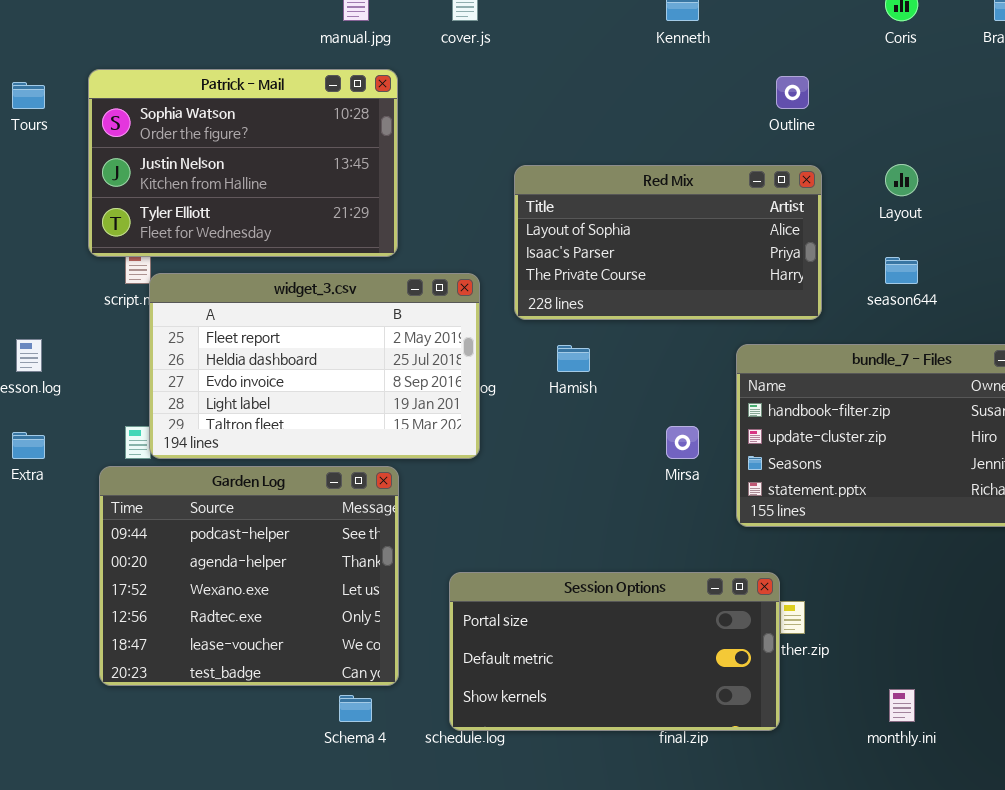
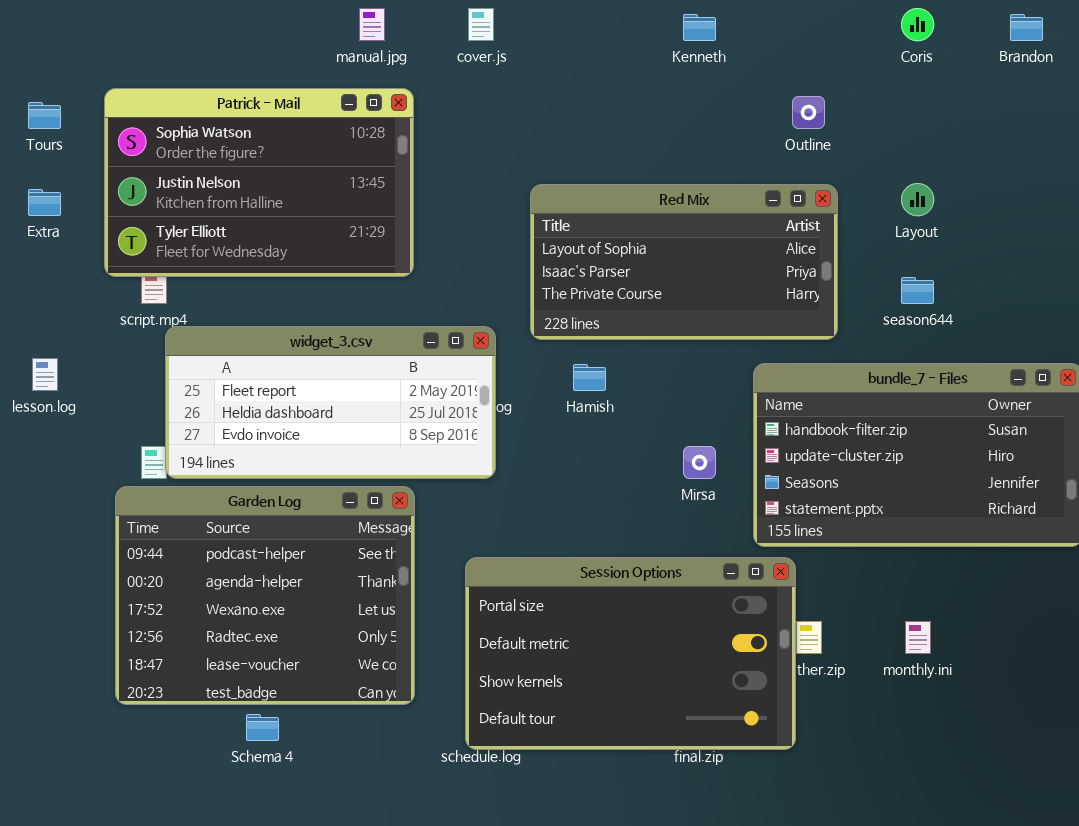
widget_3.csv: [149,273,480,459] -> [165,326,496,479], resized
Extra: [12,432,45,459] -> [28,189,61,216], moved
Session Options: [449,572,780,731] -> [465,557,796,750], resized
monthly.ini: [889,689,915,722] -> [905,621,931,654], moved
Schema 4: [339,695,372,722] -> [246,714,279,741], moved

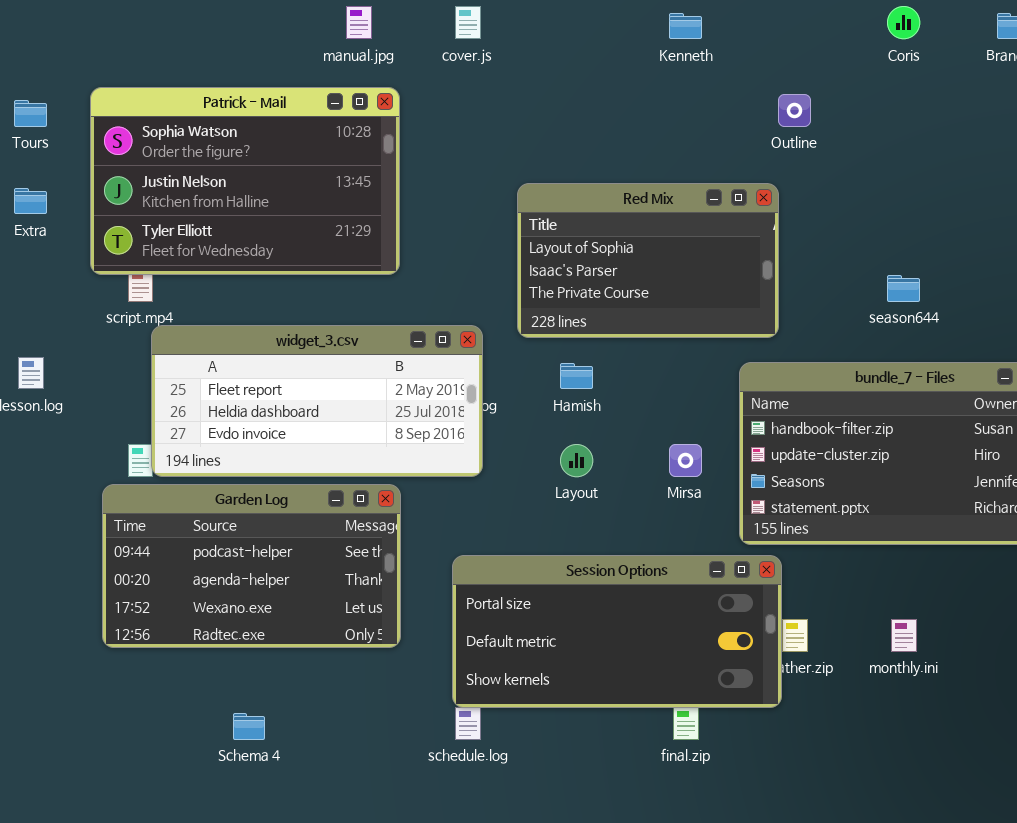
Layout: [901,183,934,216] -> [560,444,593,477], moved
Red Mix: [530,184,838,340] -> [517,183,779,338], resized
Garden Log: [115,486,415,705] -> [102,484,401,648], resized
Session Options: [465,557,796,750] -> [452,555,782,708], resized

